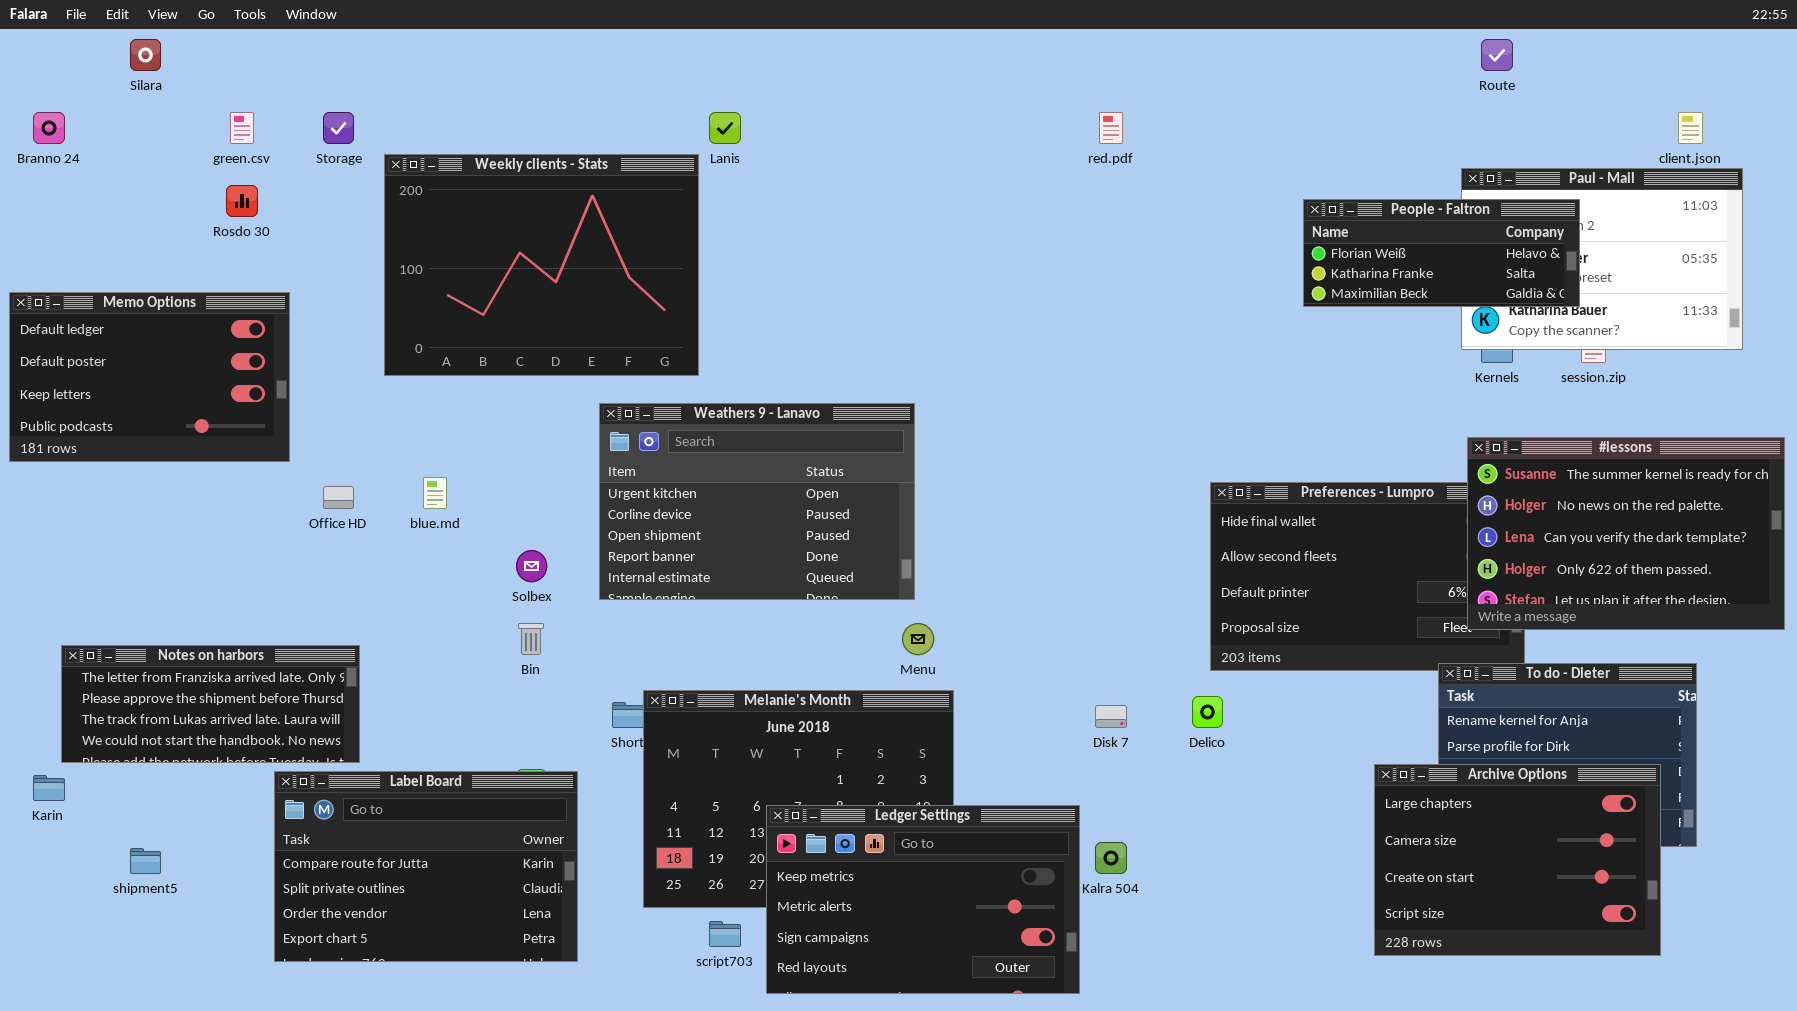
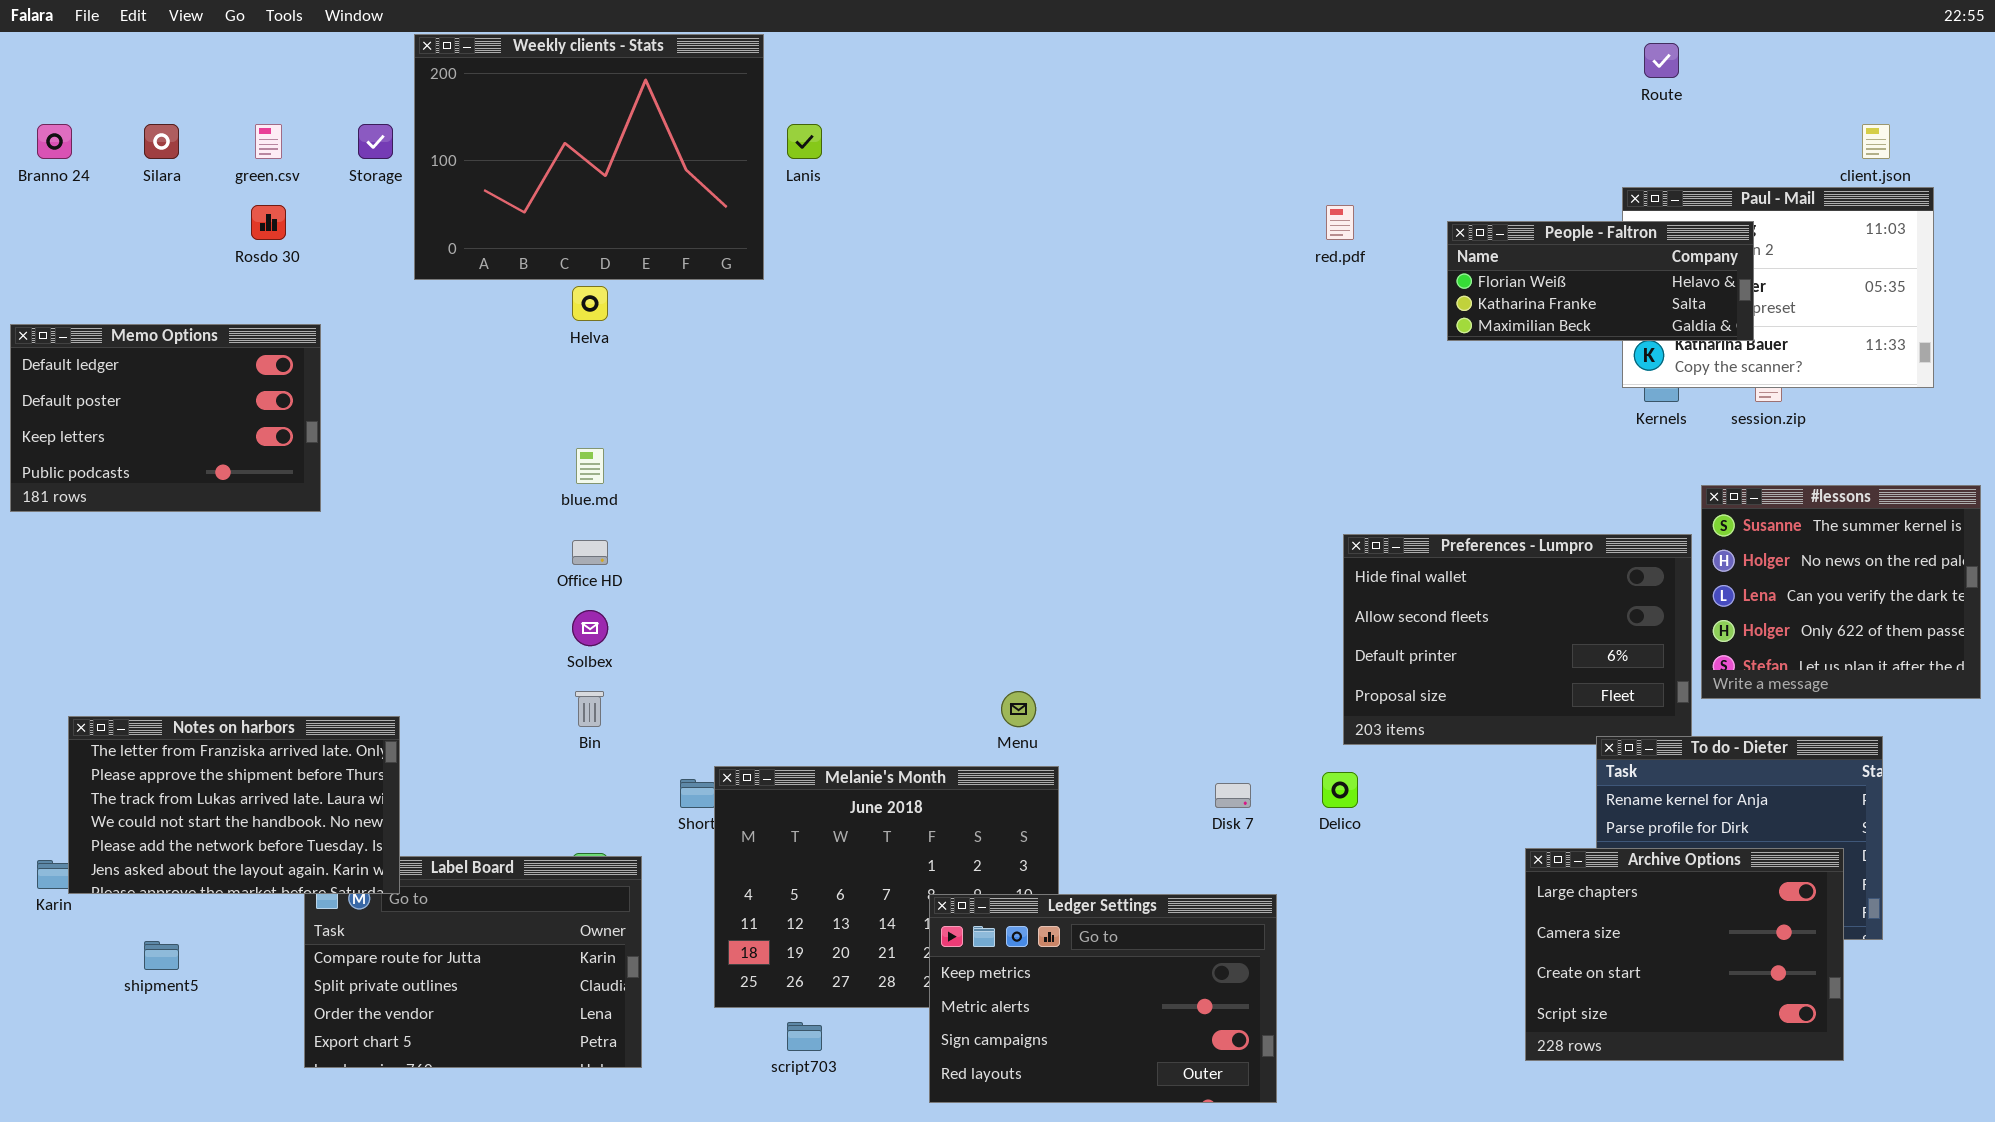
Silara: [130,39,161,71] -> [144,124,179,159], moved
red.pdf: [1099,112,1123,144] -> [1326,205,1354,240], moved
Weekly clients - Stats: [384,154,699,376] -> [414,34,764,280], moved
Weathers 9 - Lanavo: [599,403,915,600] -> none, closed
#lessons: [1467,437,1785,630] -> [1701,485,1981,699], resized
blue.md: [423,477,447,509] -> [576,448,604,484], moved
Office HD: [323,486,354,509] -> [572,540,608,565], moved
Notes on harbors: [61,645,360,763] -> [68,716,400,894], resized
Ledger Settings: [766,805,1080,994] -> [929,894,1277,1103], moved

